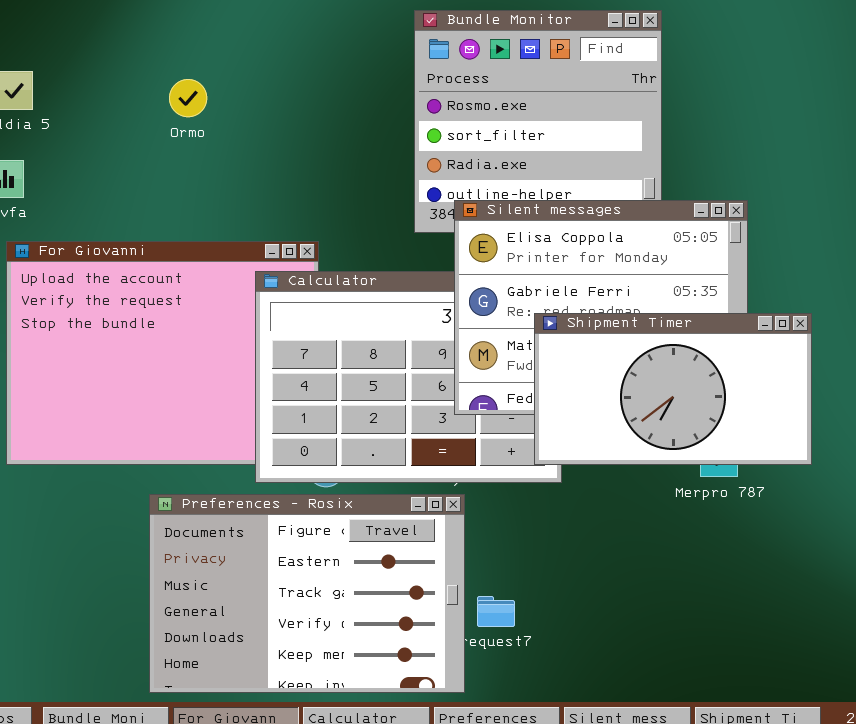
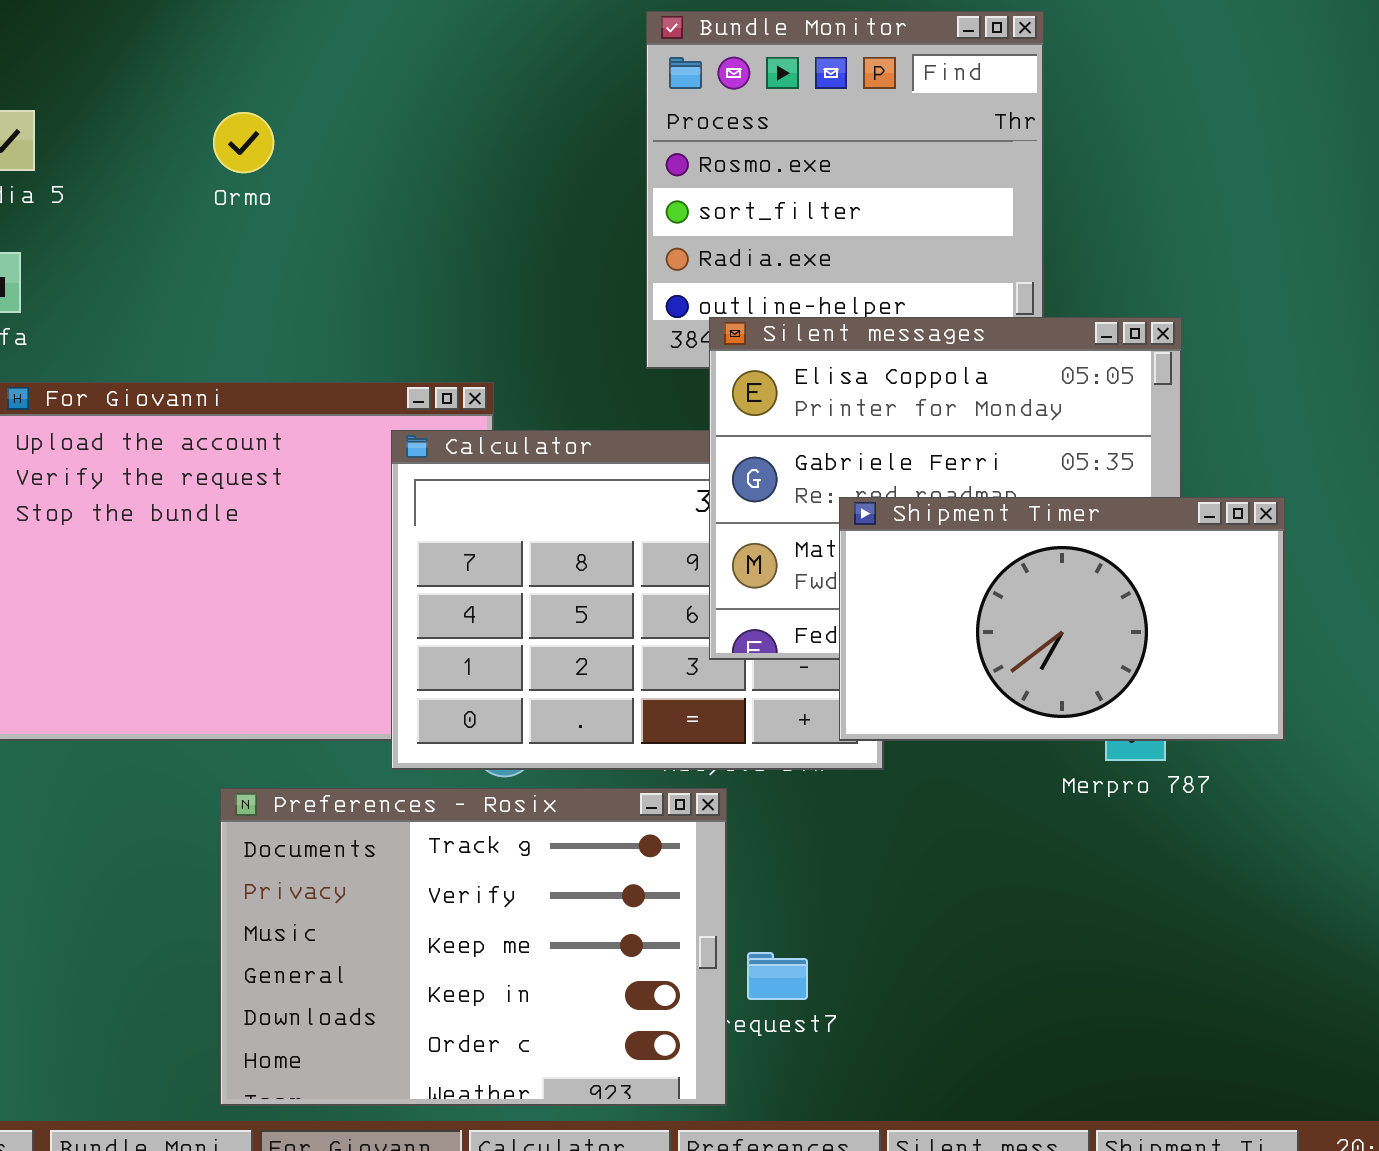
Ormo: [169,79,207,117] -> [213,112,274,173], moved
Preferences - Rosix: [149,494,465,693] -> [220,788,727,1106], scrolled down 2 rows

